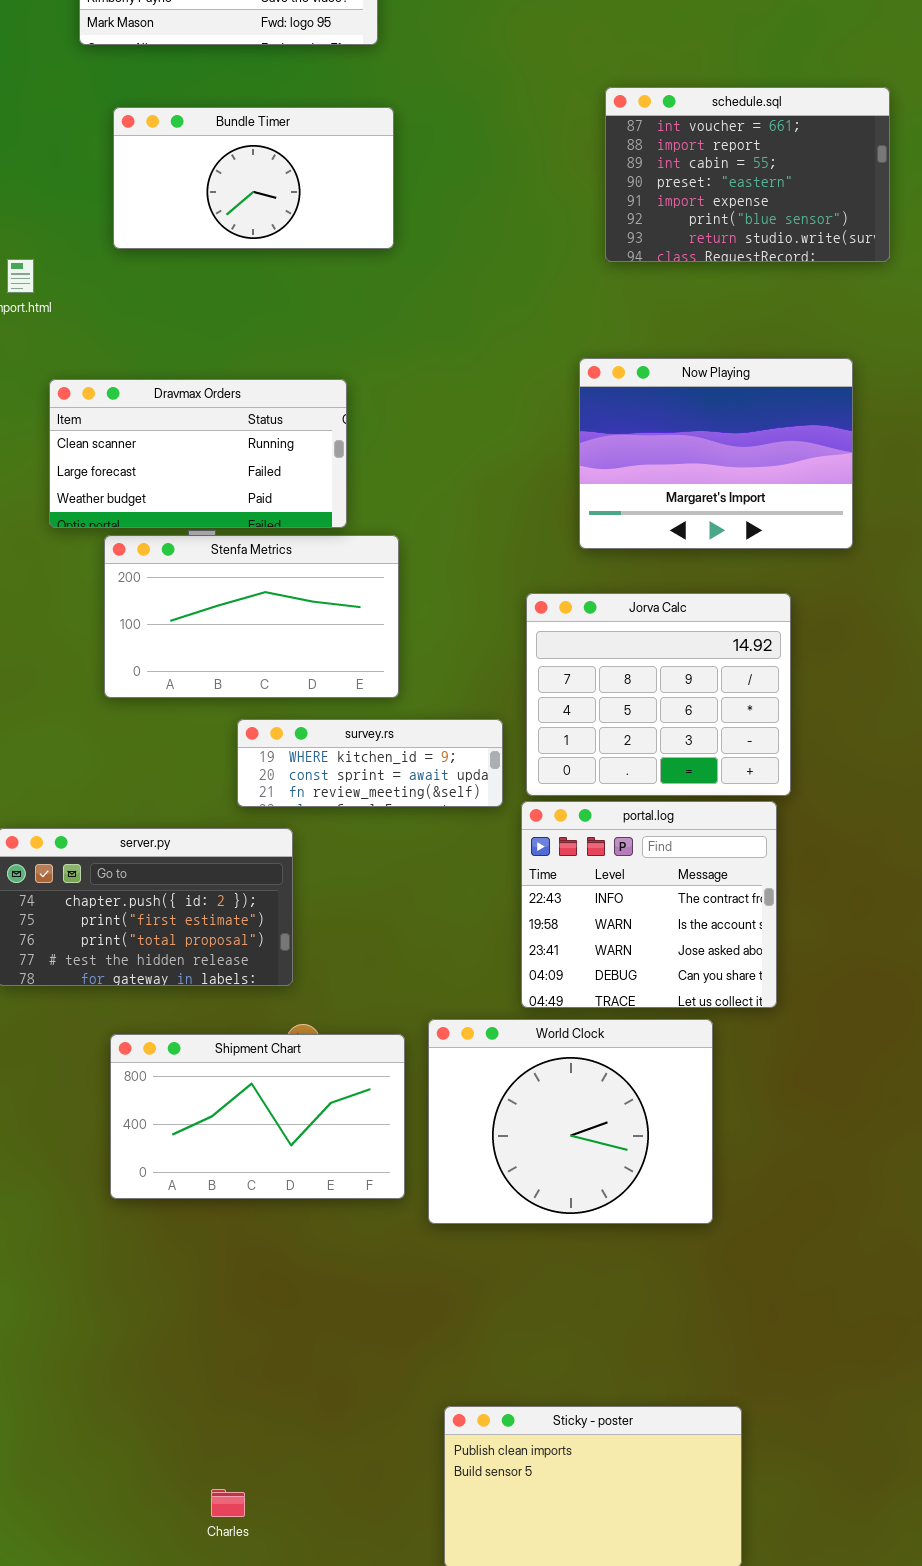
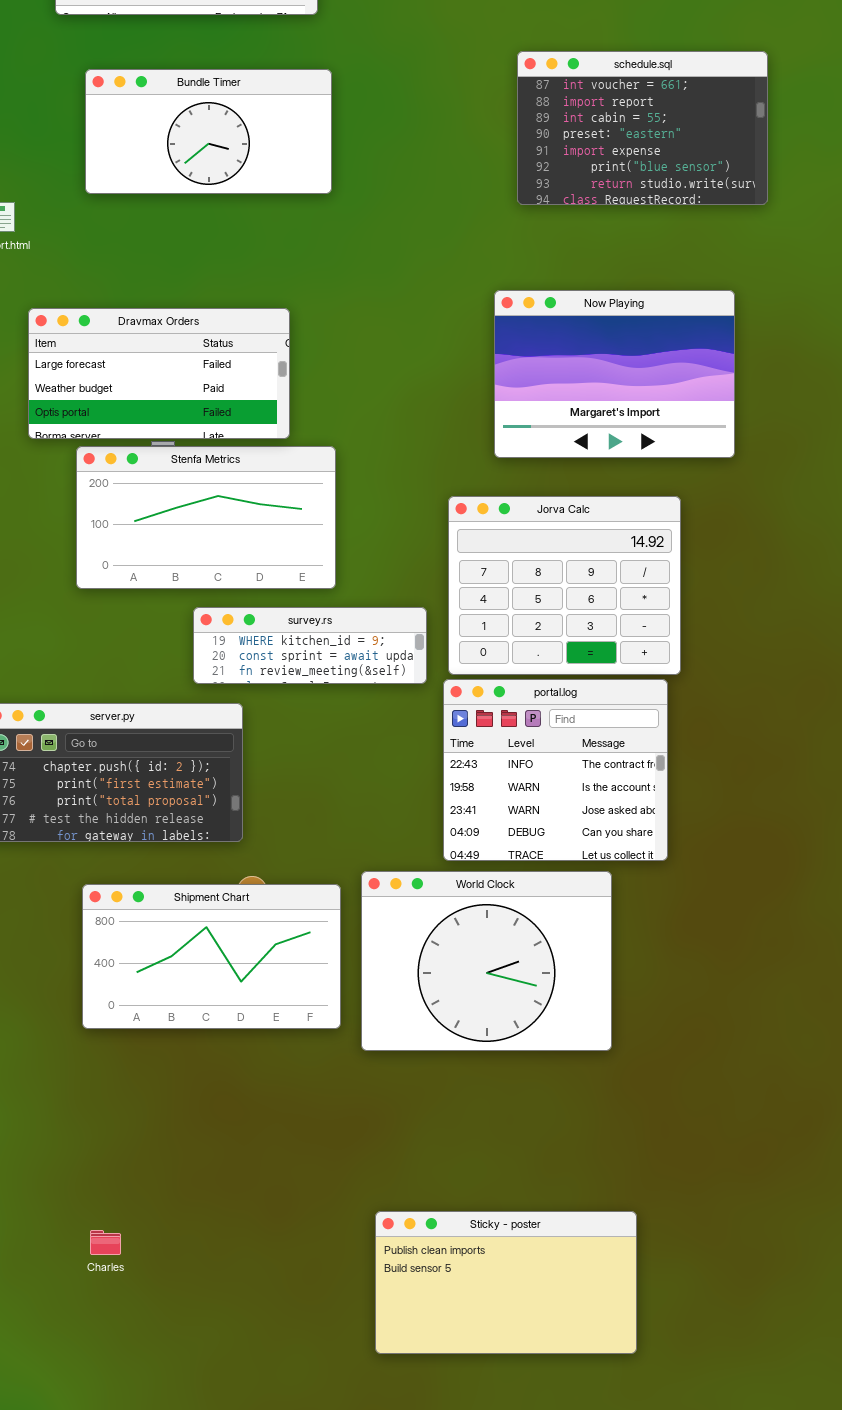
Dravmax Orders: [49,379,347,528] -> [28,308,290,439], scrolled down 1 row
Charles: [211,1489,245,1517] -> [90,1230,121,1255], moved

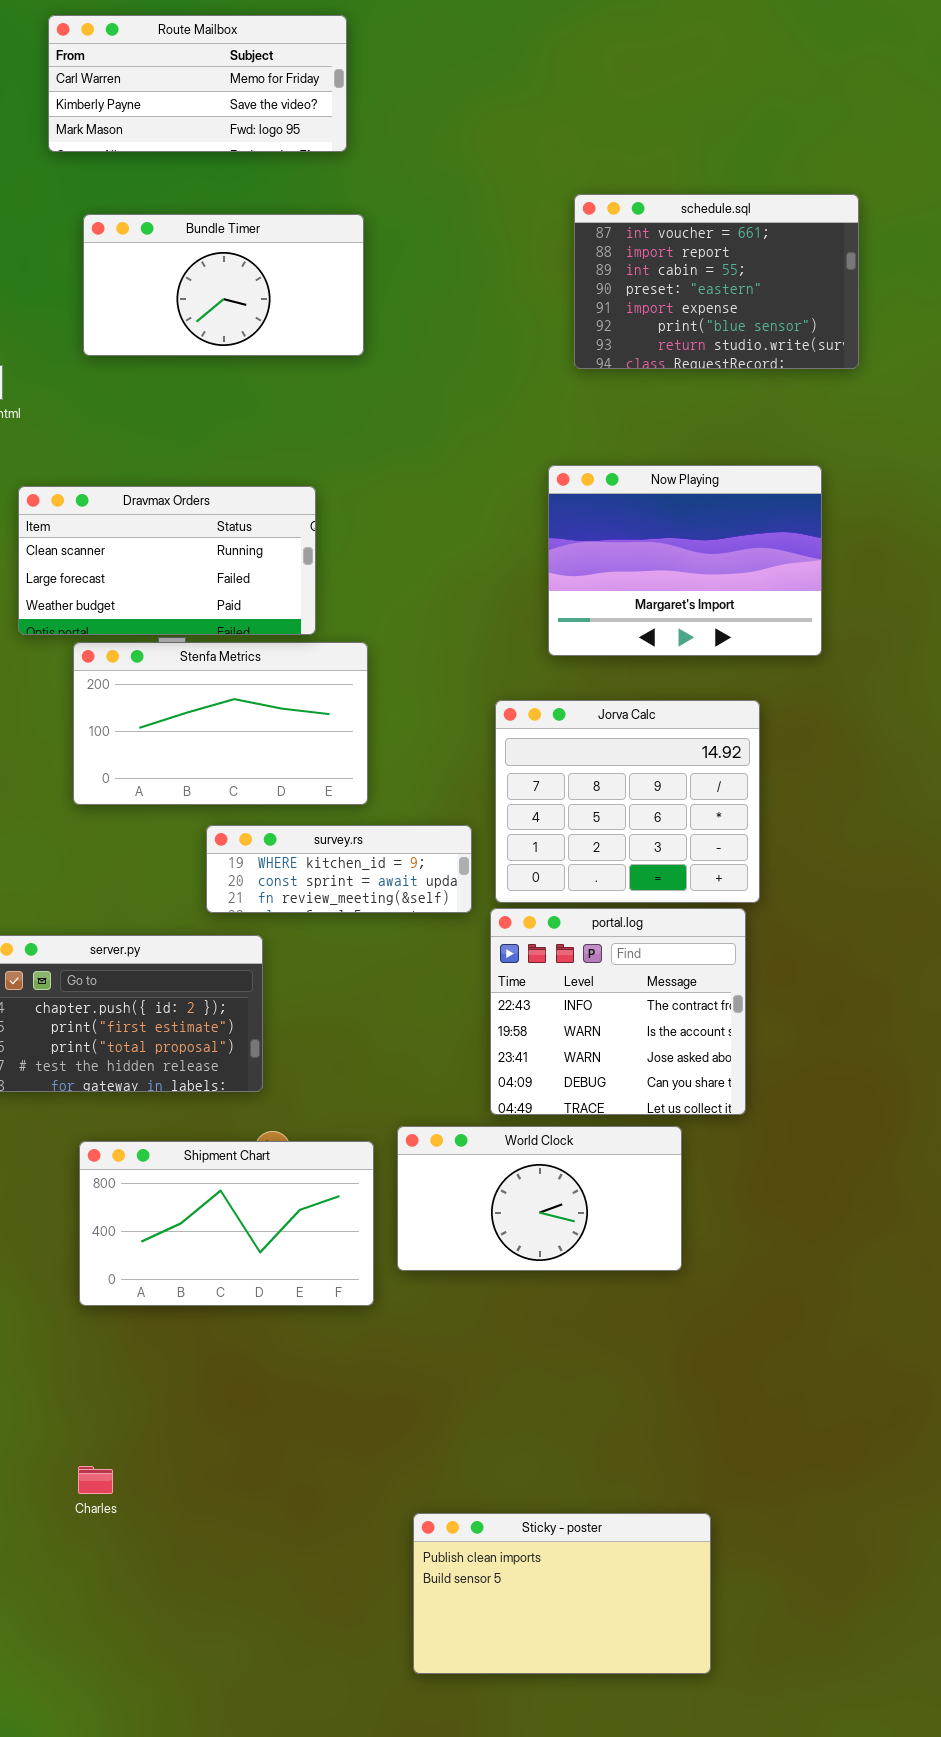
Dravmax Orders: [28,308,290,439] -> [18,486,316,635], scrolled up 1 row
World Clock: [361,871,612,1051] -> [397,1126,682,1271], resized
Charles: [90,1230,121,1255] -> [78,1466,113,1494], moved

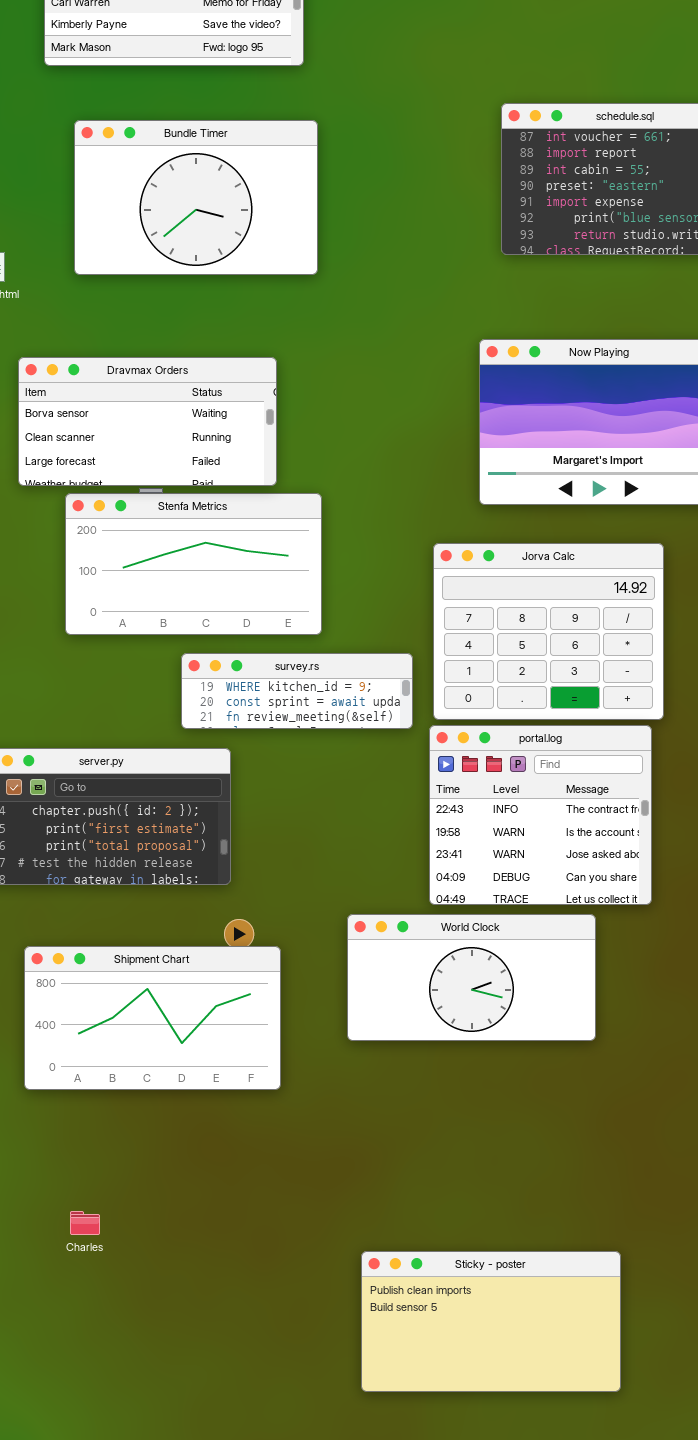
Bundle Timer: [83,214,364,356] -> [74,120,318,275], resized
Dravmax Orders: [18,486,316,635] -> [18,357,277,486], scrolled up 1 row
Shipment Chart: [79,1141,374,1306] -> [24,946,281,1090], moved

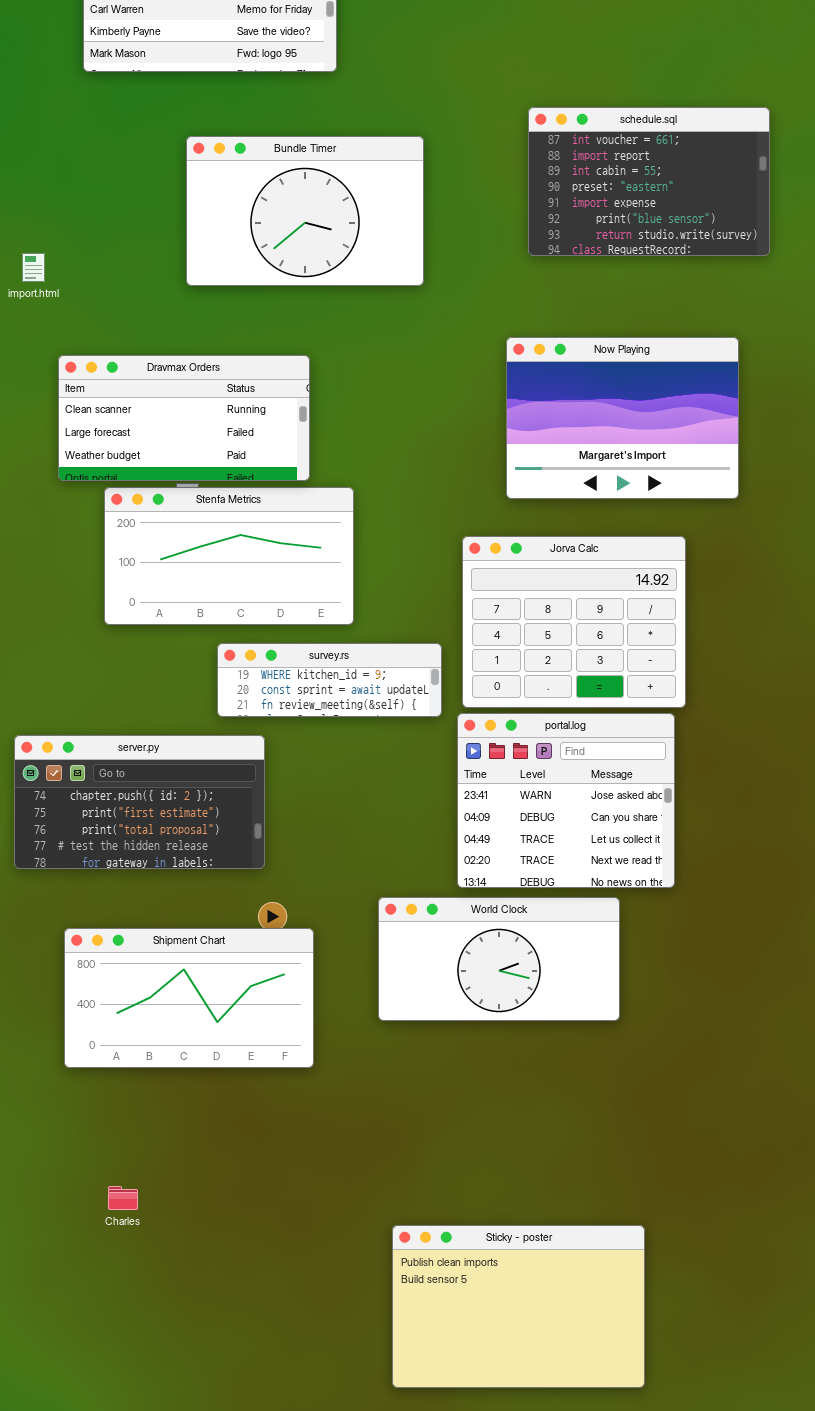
Bundle Timer: [74,120,318,275] -> [186,136,424,286], moved
Dravmax Orders: [18,357,277,486] -> [58,355,310,481], scrolled down 1 row
portal.log: [429,725,652,905] -> [457,713,675,888], scrolled down 2 rows
Sticky - poster: [361,1251,621,1392] -> [392,1225,645,1388], resized

